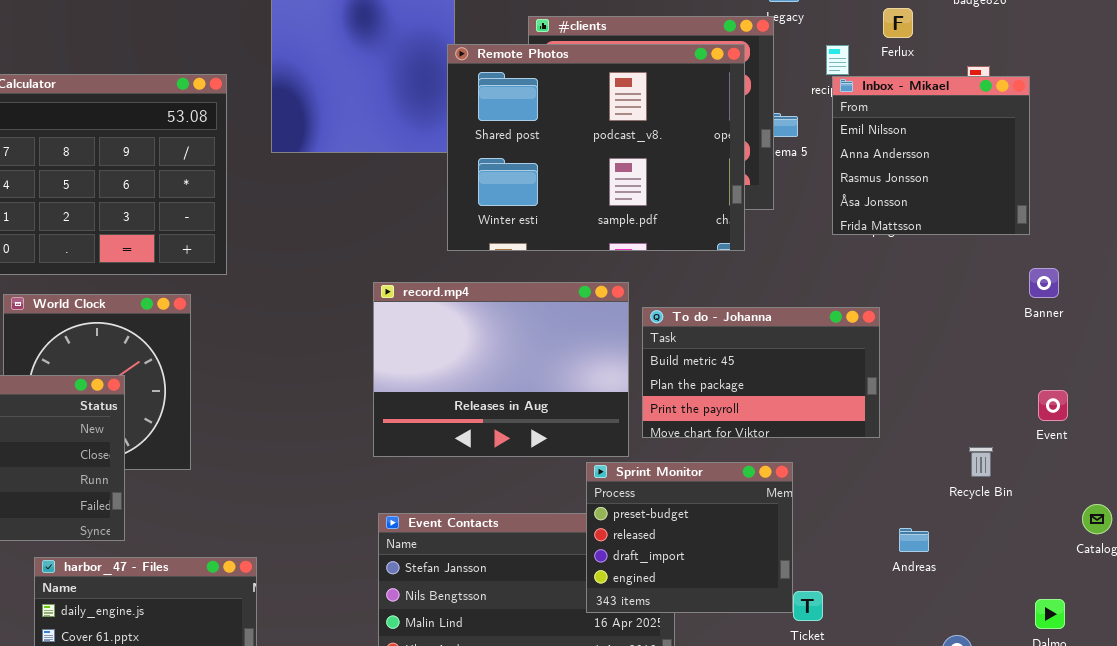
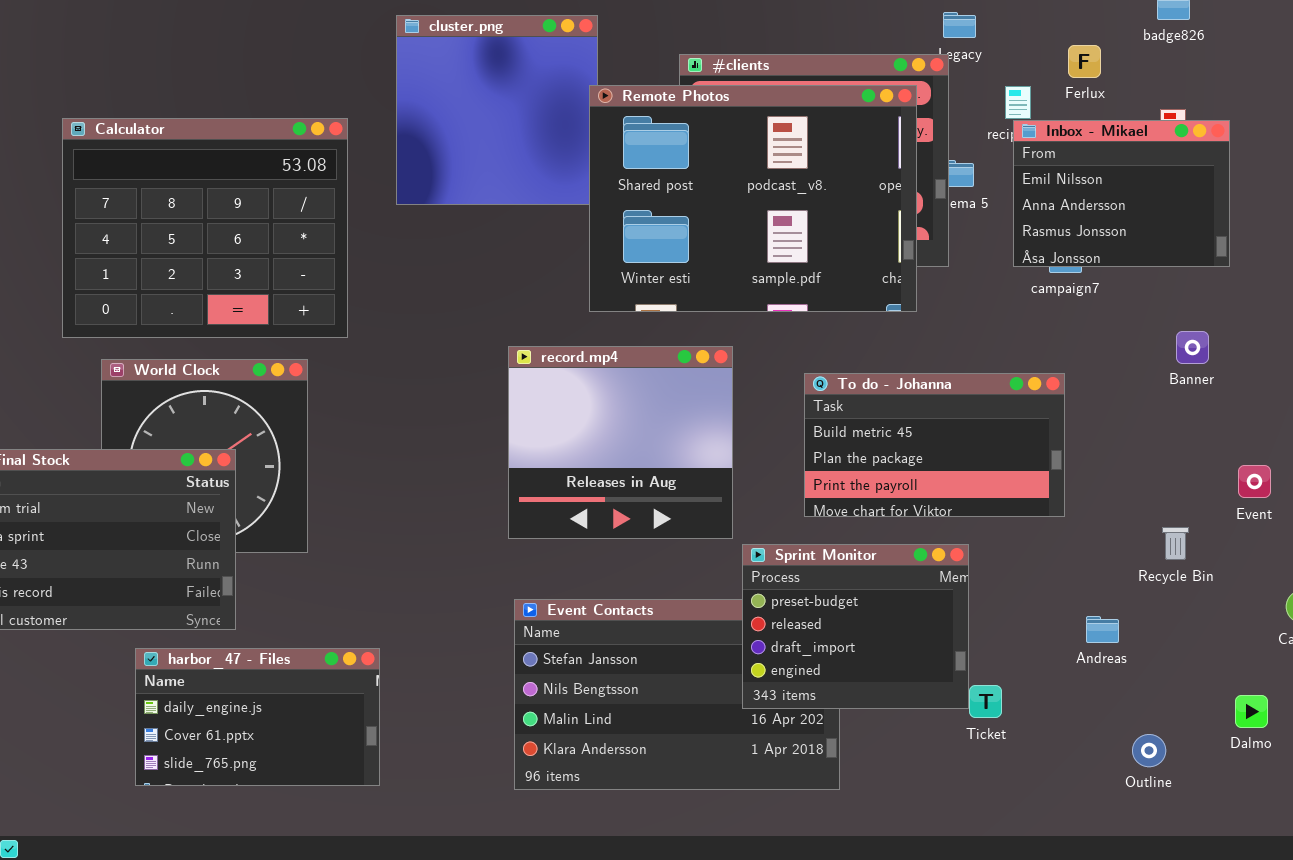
Inbox - Mikael: [832,76,1030,235] -> [1013,120,1230,267], resized
Banner: [1029,268,1059,298] -> [1176,331,1209,364], moved
record.mp4: [373,282,629,457] -> [508,346,733,539], resized

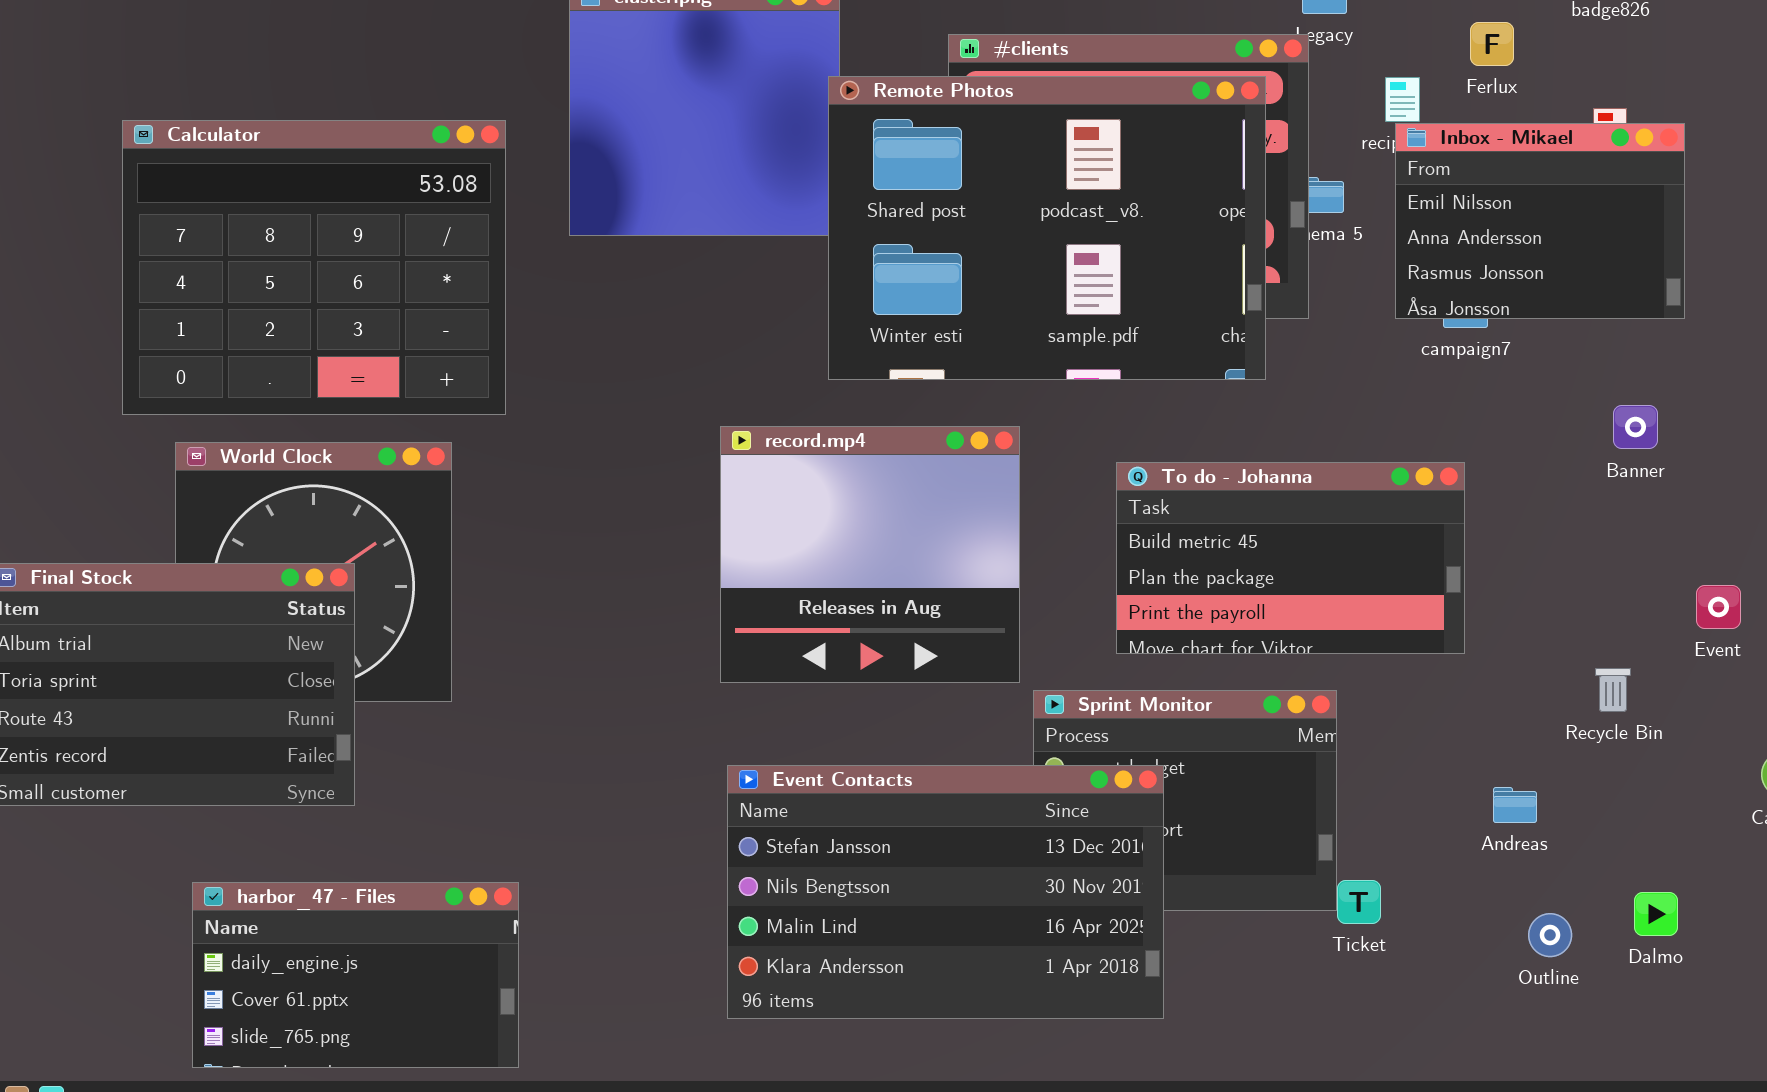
Event Contacts: [514,599,840,790] -> [727,765,1164,1019], raised
harbor_47 - Files: [135,648,380,786] -> [192,882,519,1068], moved
Dalmo: [1235,695,1268,728] -> [1634,892,1678,936], moved
Outline: [1132,734,1166,767] -> [1528,913,1572,957], moved

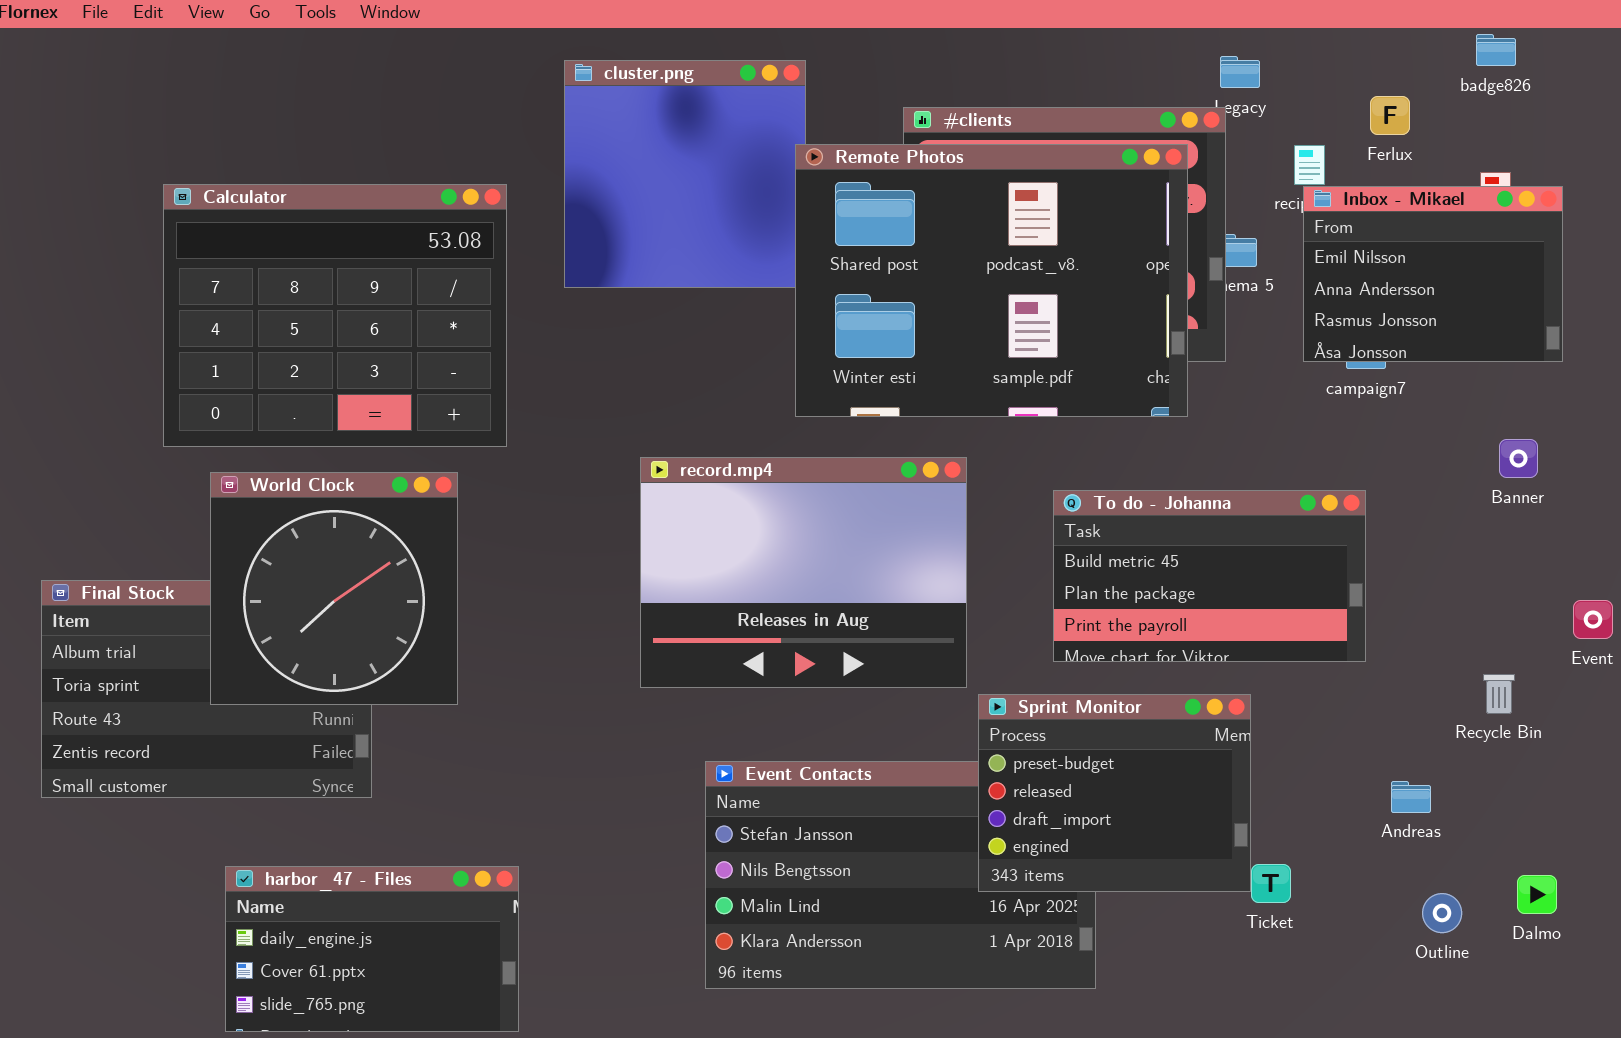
record.mp4: [720,426,1020,683] -> [640,457,967,688], resized
World Clock: [175,442,452,702] -> [210,472,458,705], raised
Sprint Monitor: [1033,690,1337,911] -> [978,694,1251,892], raised

